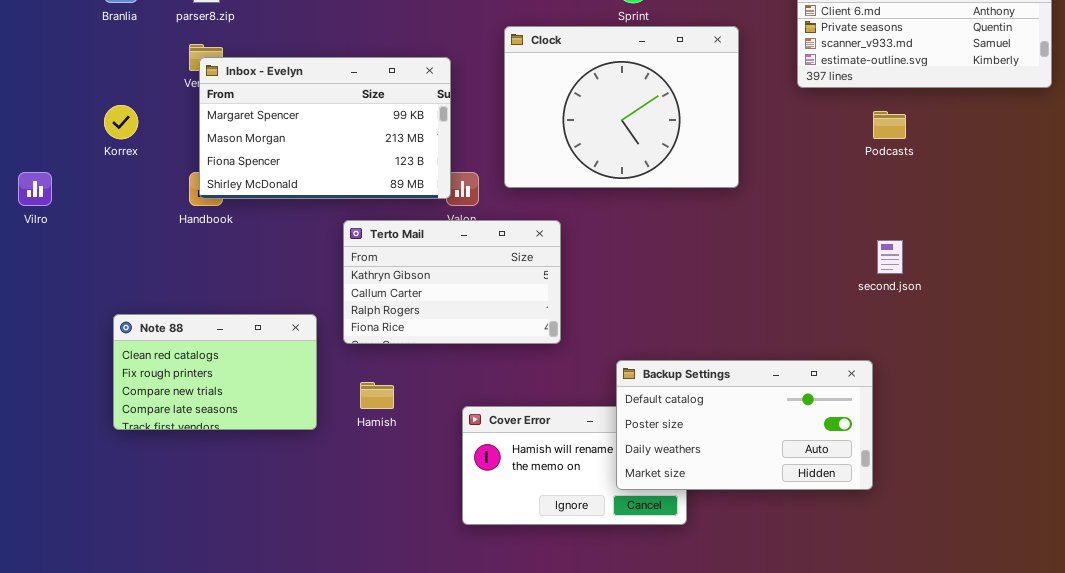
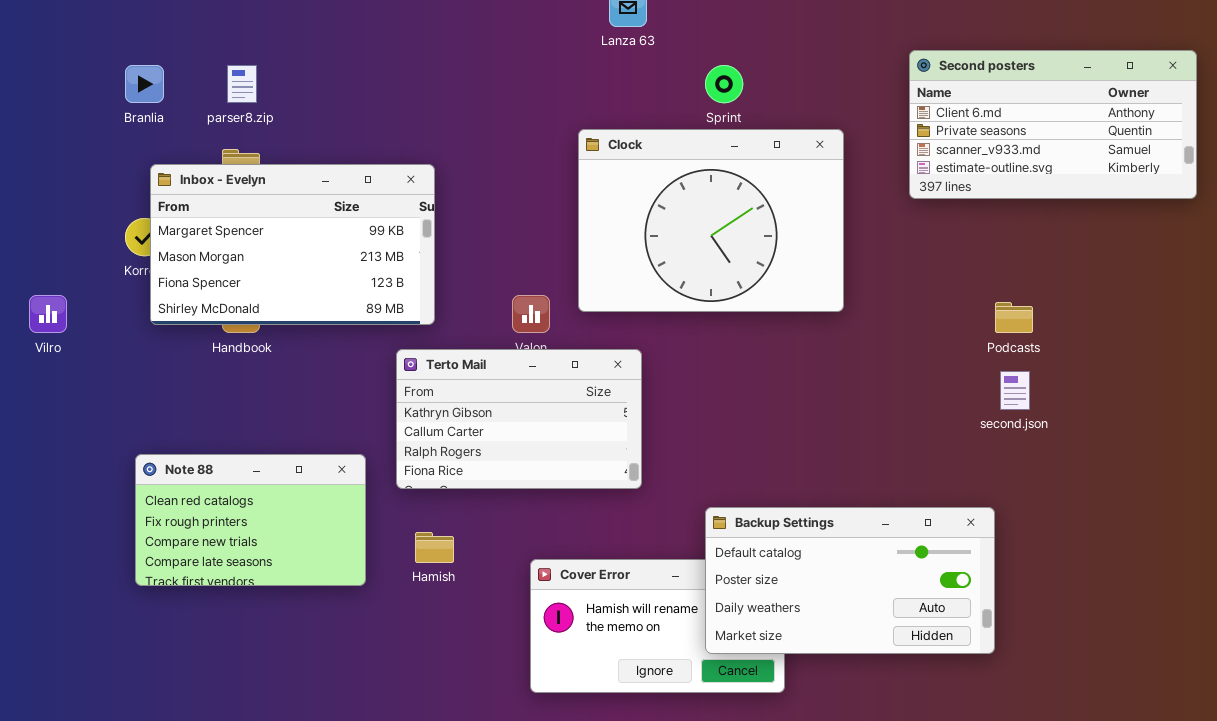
Inbox - Evelyn: [199,57,451,199] -> [150,164,435,325], moved
Podcasts: [873,111,906,139] -> [995,302,1033,333], moved

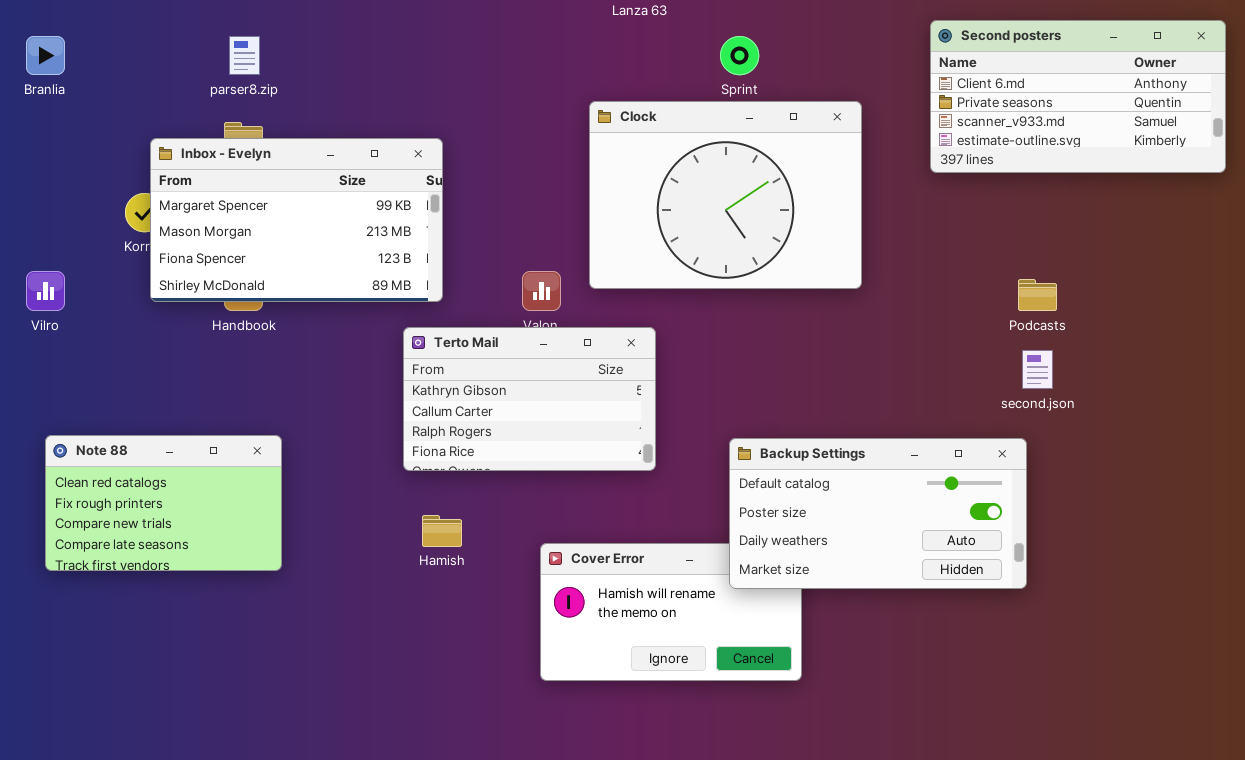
Branlia: [125,65,164,103] -> [26,36,65,75], moved
Note 88: [135,454,366,586] -> [45,435,282,571], moved
Backup Settings: [705,507,995,654] -> [729,438,1027,589], moved

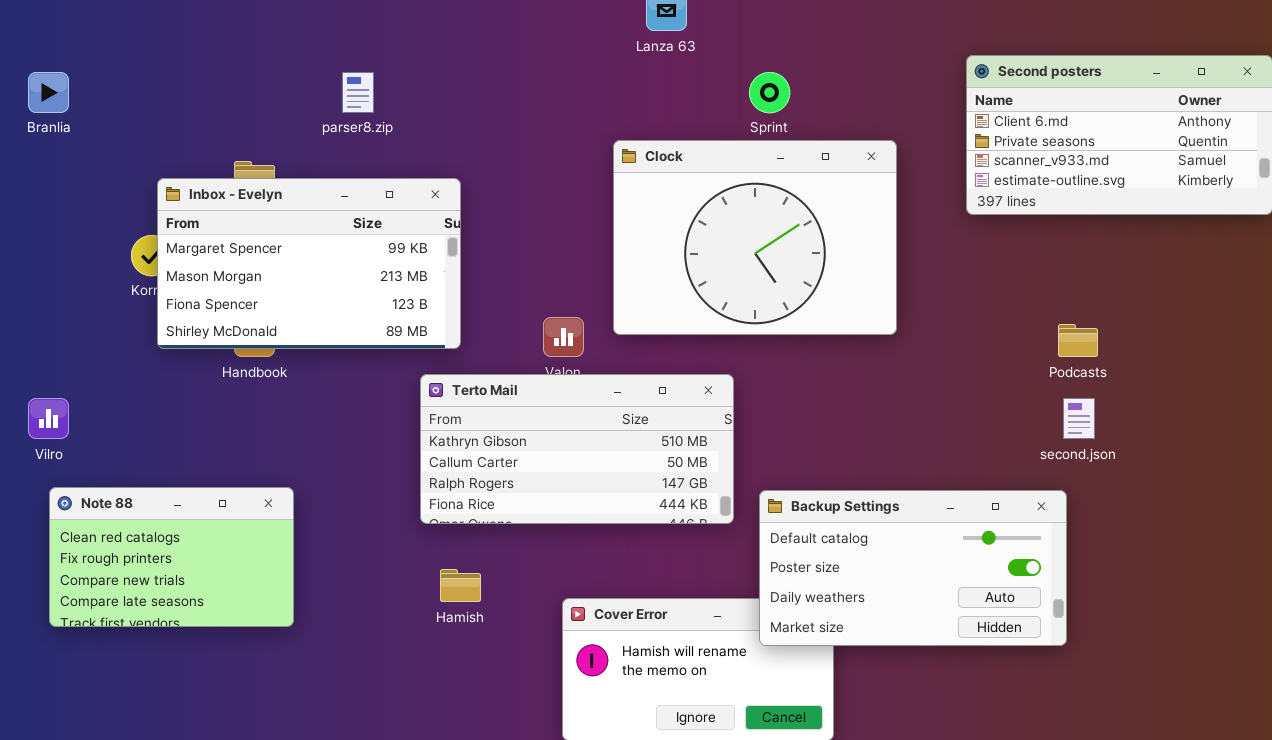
parser8.zip: [229,36,260,75] -> [342,72,374,113], moved
Vilro: [26,271,65,311] -> [28,398,69,439], moved
Terto Mail: [403,327,656,471] -> [420,374,734,524], resized

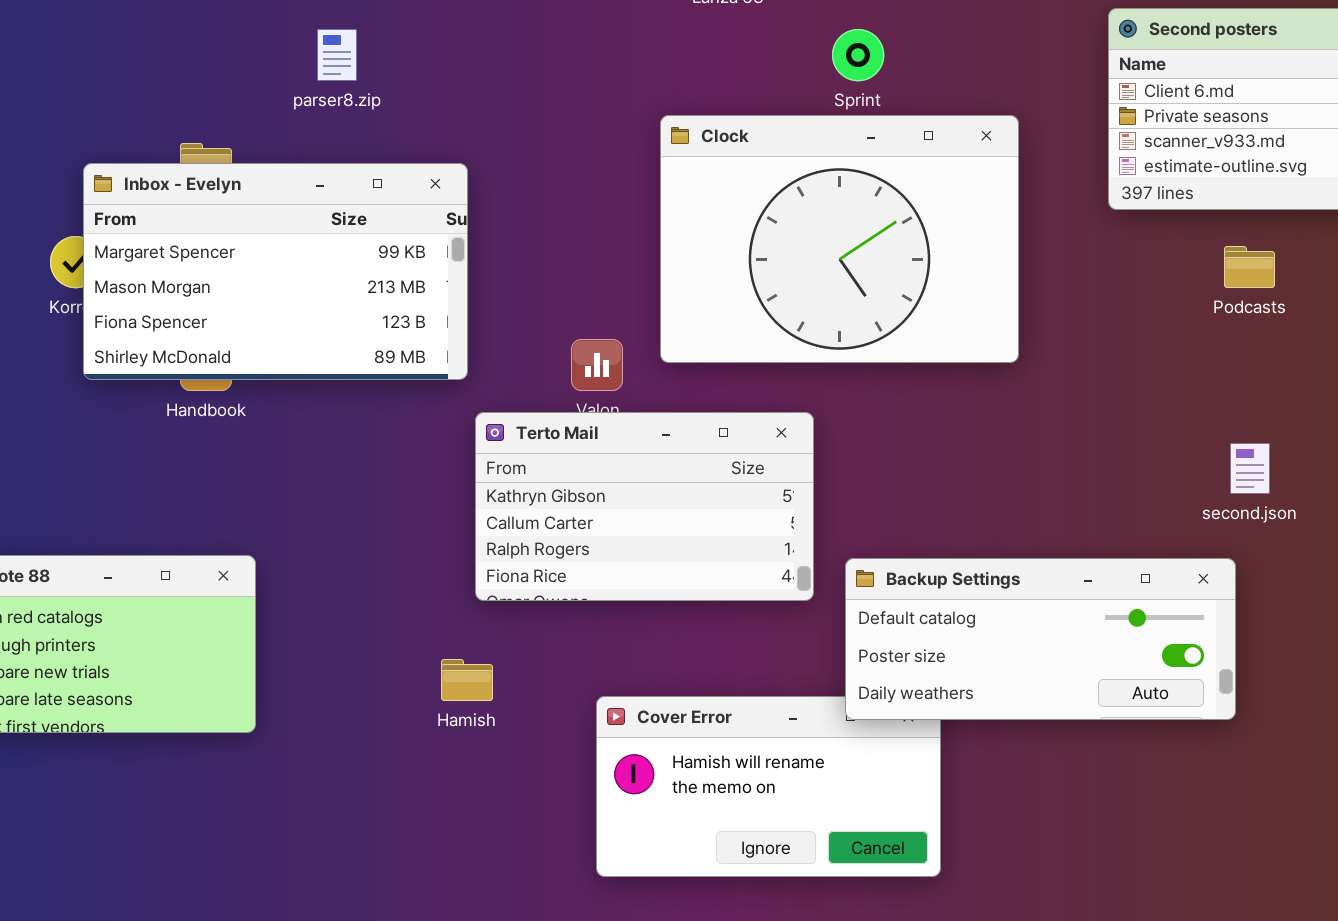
Podcasts: [1058,324,1098,357] -> [1224,246,1275,288], moved
Terto Mail: [420,374,734,524] -> [475,412,814,601], resized
Backup Settings: [759,490,1067,646] -> [845,558,1236,720], resized

